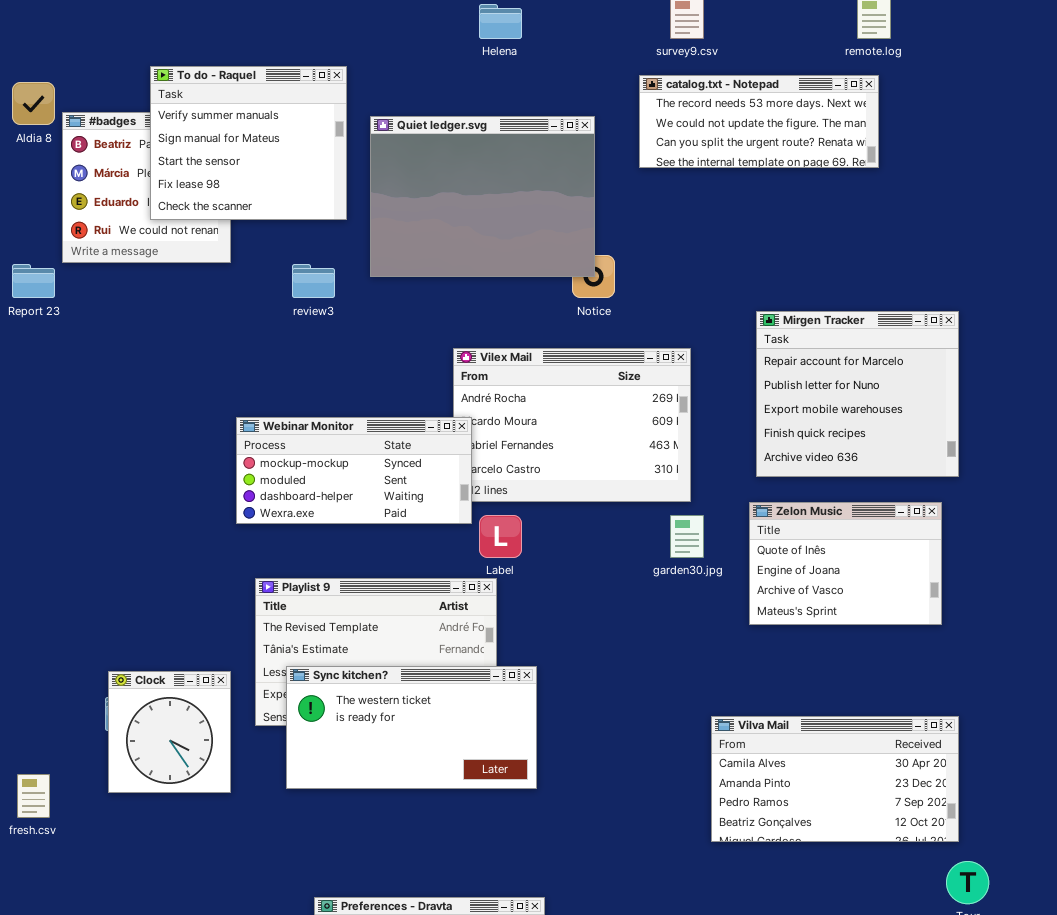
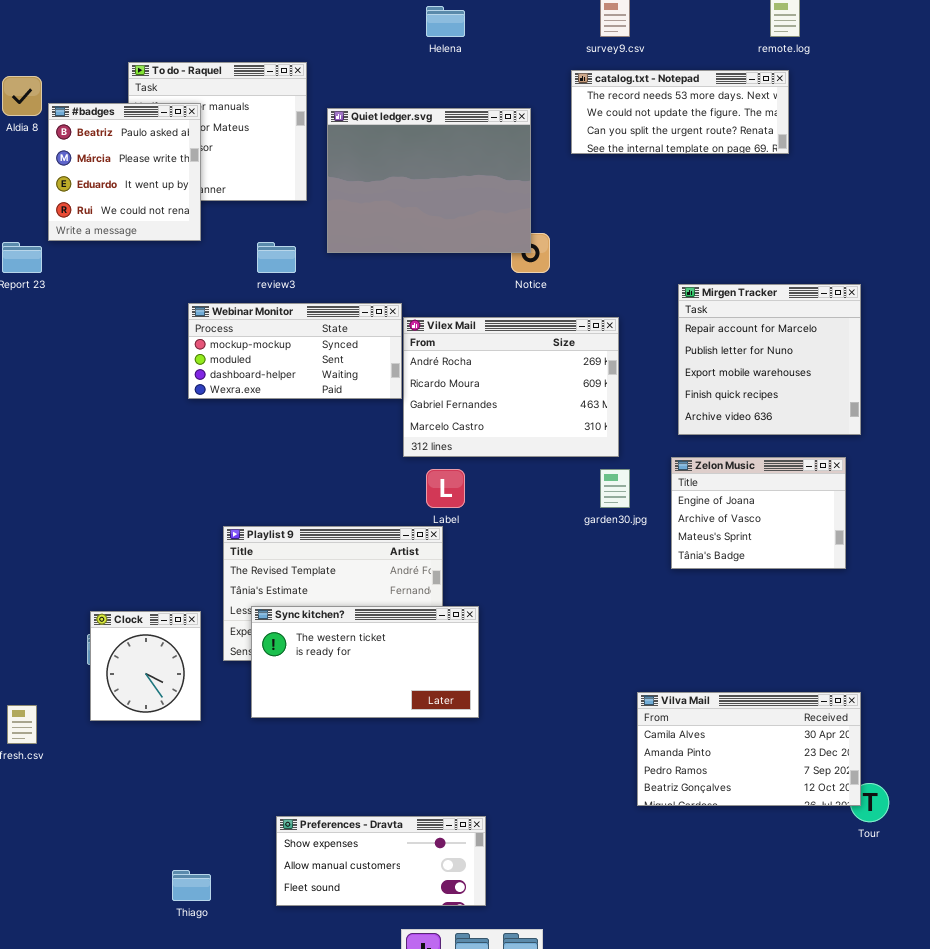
#badges: [62,112,231,263] -> [48,103,201,241], raised
Webinar Monitor: [236,417,472,524] -> [188,303,402,399], moved
Zelon Music: [749,502,942,625] -> [671,457,846,569], scrolled down 1 row
Vilva Mail: [711,716,959,842] -> [637,692,861,806], moved

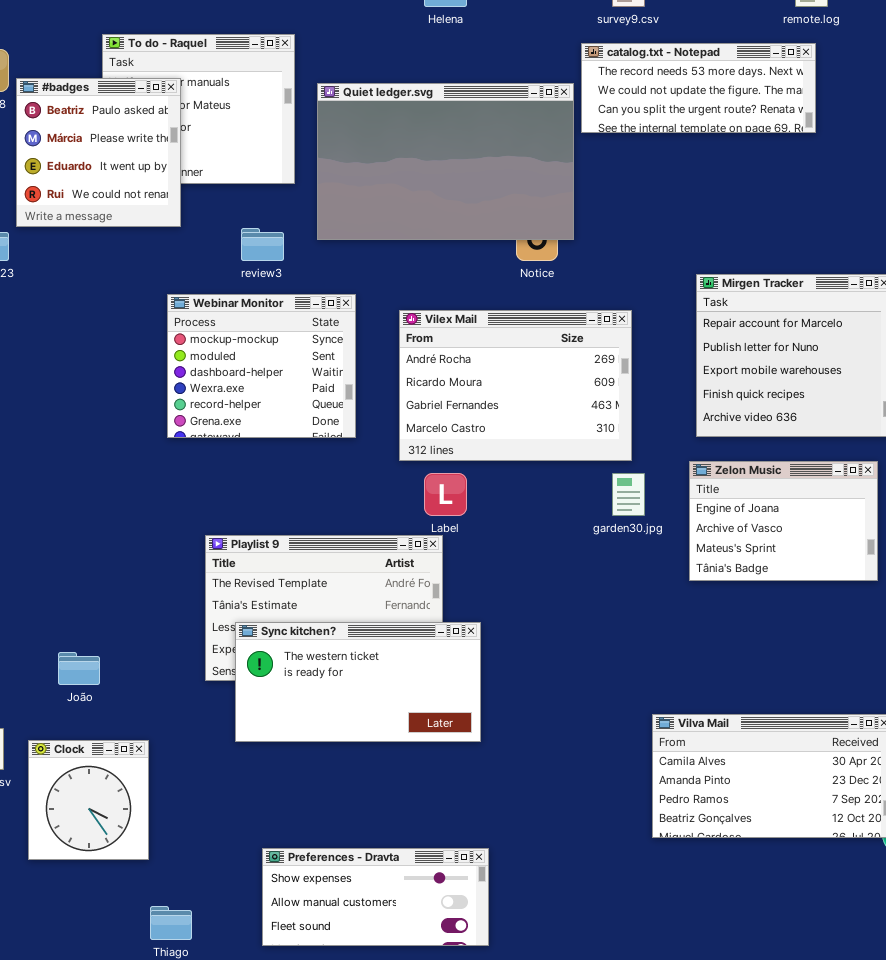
Quiet ledger.svg: [327,108,531,253] -> [317,83,574,240], resized
Webinar Monitor: [188,303,402,399] -> [167,294,356,438], resized
Clock: [90,611,201,721] -> [28,740,149,860], moved

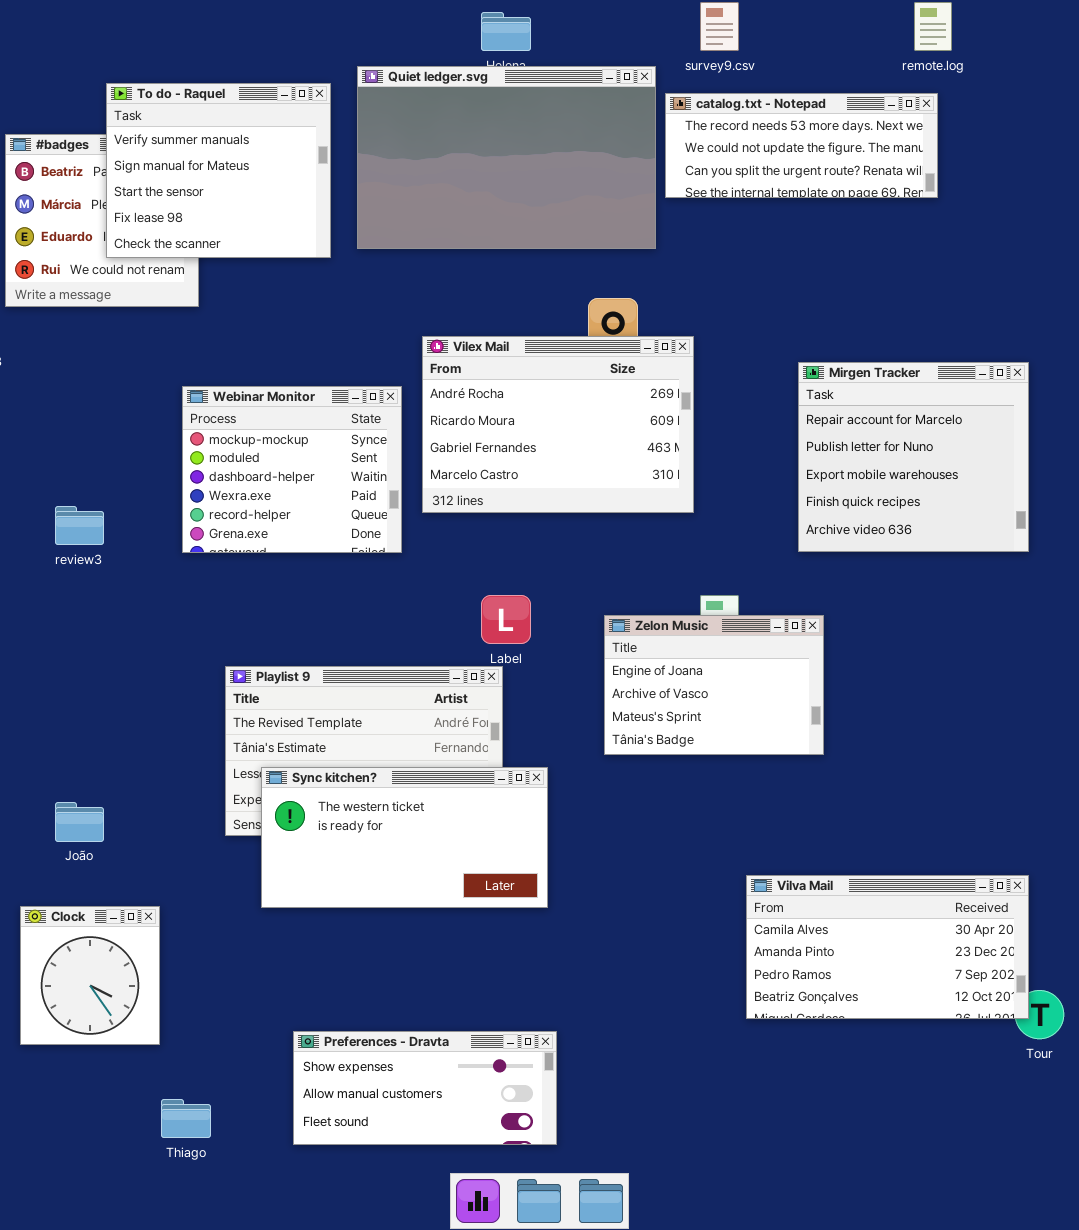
To do - Raquel: [102,34,295,184] -> [106,83,331,258], raised
Quiet ledger.svg: [317,83,574,240] -> [357,66,656,249], moved
review3: [241,228,284,261] -> [55,506,104,545], moved
Vilex Mail: [399,310,632,461] -> [422,336,694,513], moved
Zelon Music: [689,461,878,581] -> [604,615,824,755], moved

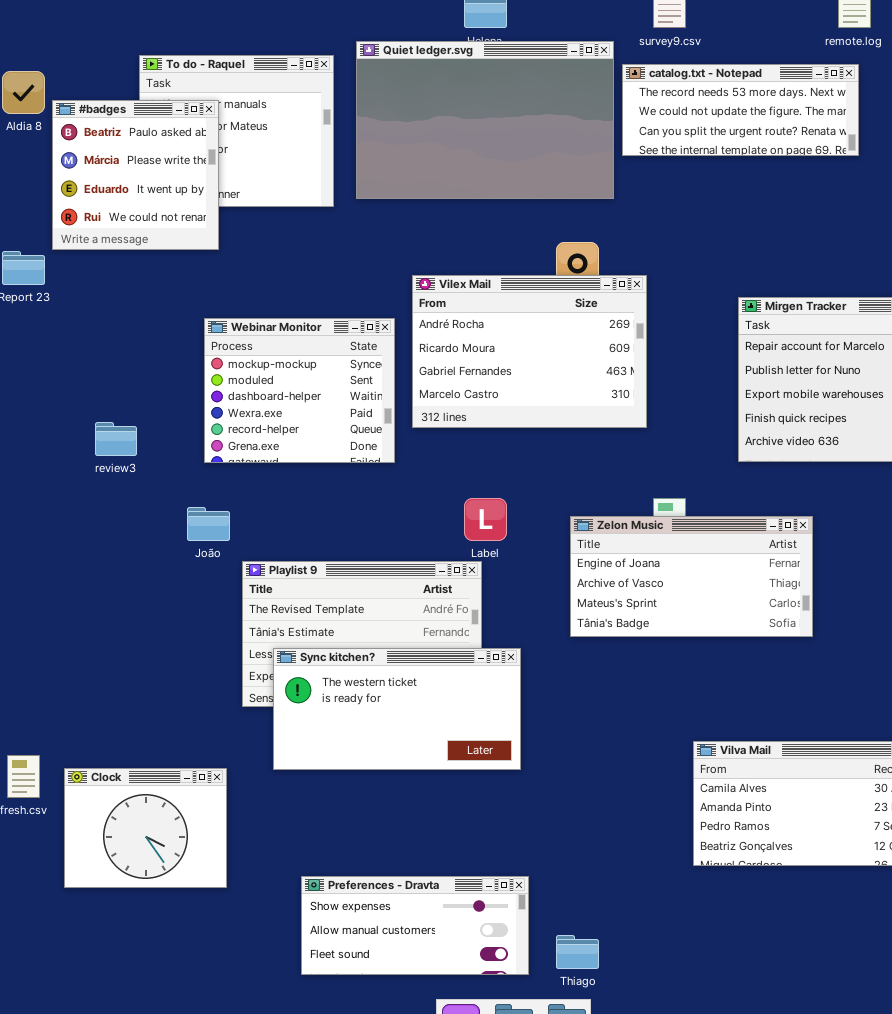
#badges: [5,134,199,307] -> [52,100,219,250], raised
Zelon Music: [604,615,824,755] -> [570,516,813,637], resized
João: [55,802,104,842] -> [187,507,230,541], moved
Clock: [20,906,160,1045] -> [64,768,227,888], resized
Thiago: [161,1099,211,1138] -> [556,935,599,969], moved

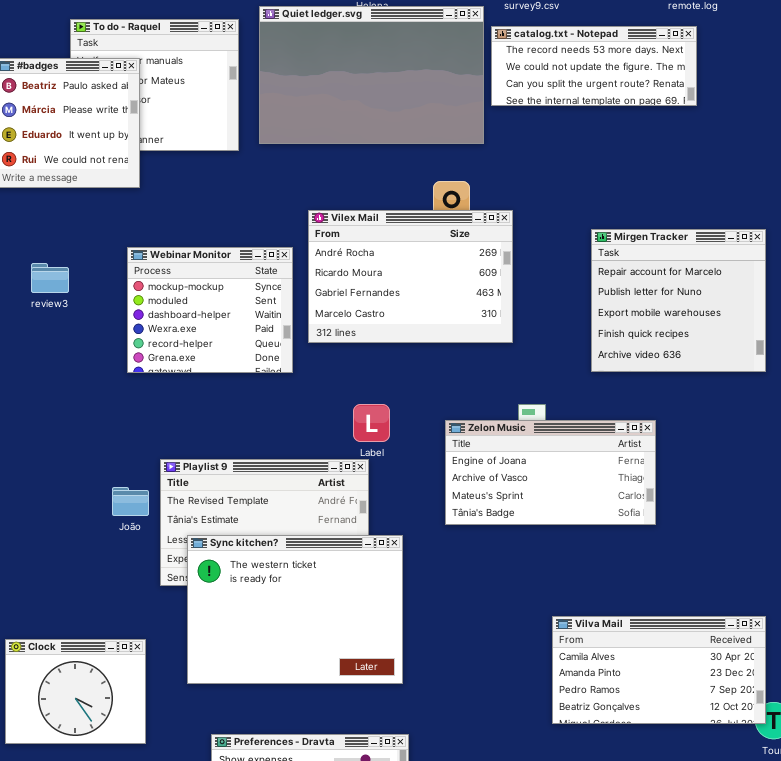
review3: [95,422,137,456] -> [31,263,69,293], moved
João: [187,507,230,541] -> [112,487,149,516], moved
Sync kitchen?: [273,648,521,770] -> [187,535,403,684], resized

